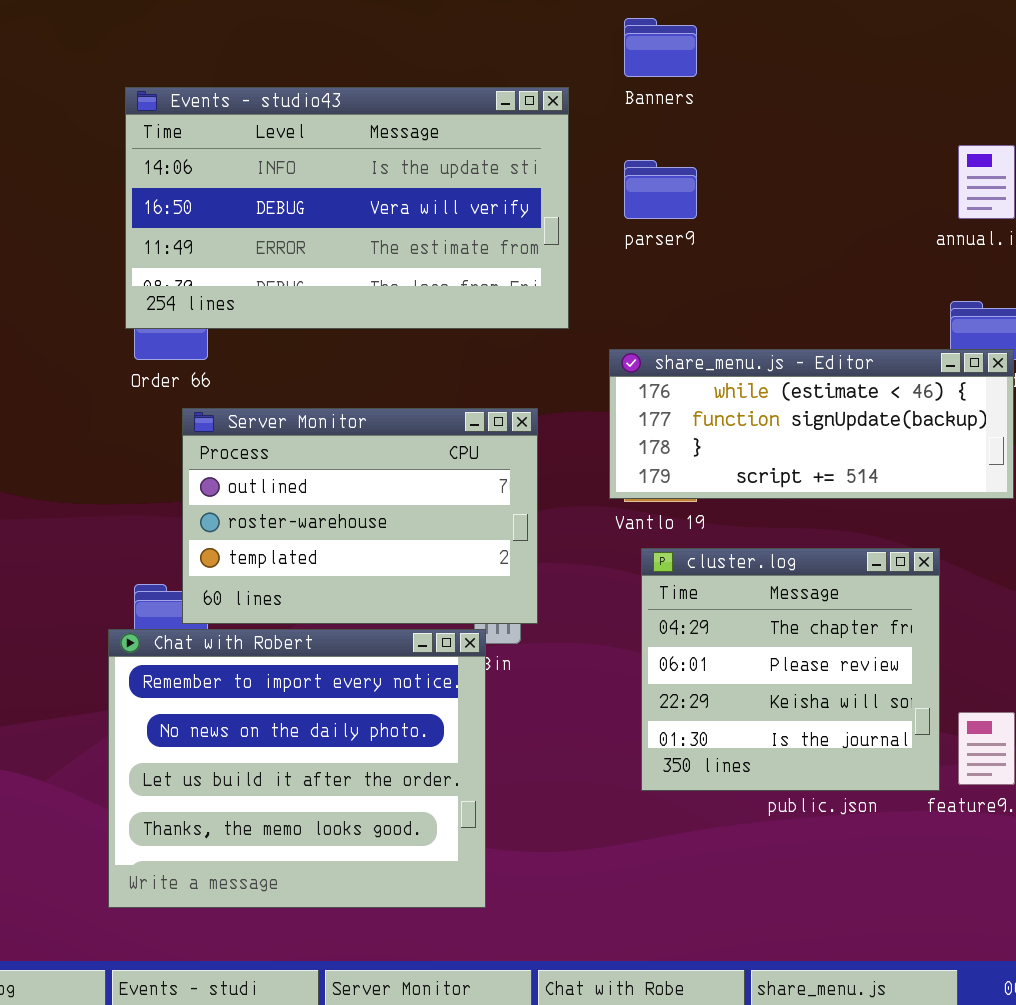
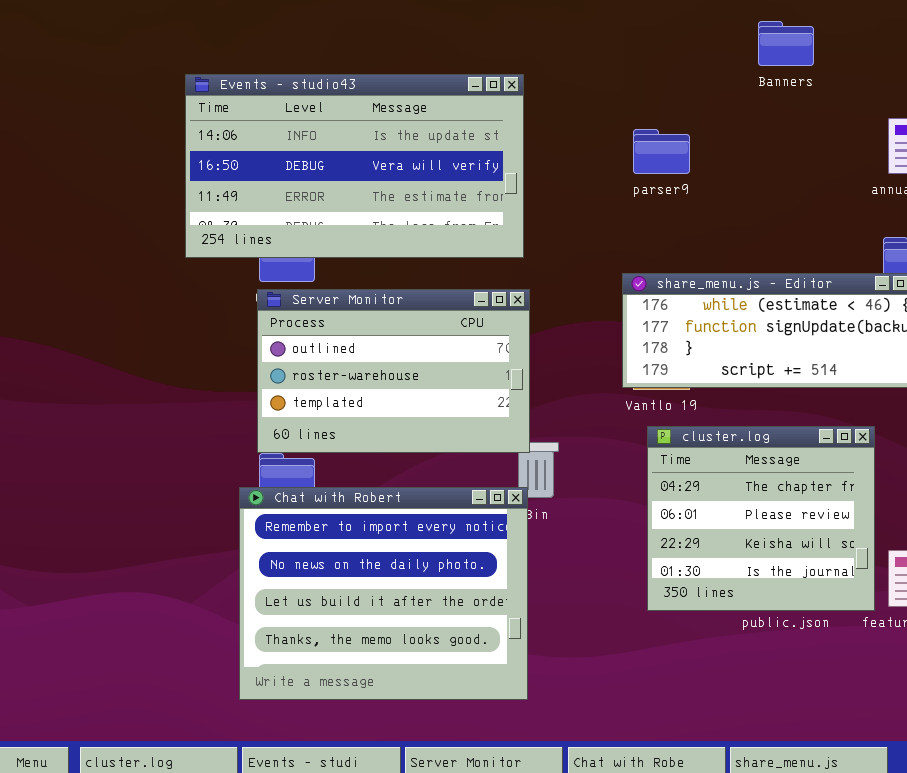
Banners: [624,18,697,77] -> [758,21,814,66], moved
Events - studio43: [125,87,569,329] -> [185,74,524,258], moved
Server Monitor: [182,408,538,624] -> [257,289,530,453], moved

